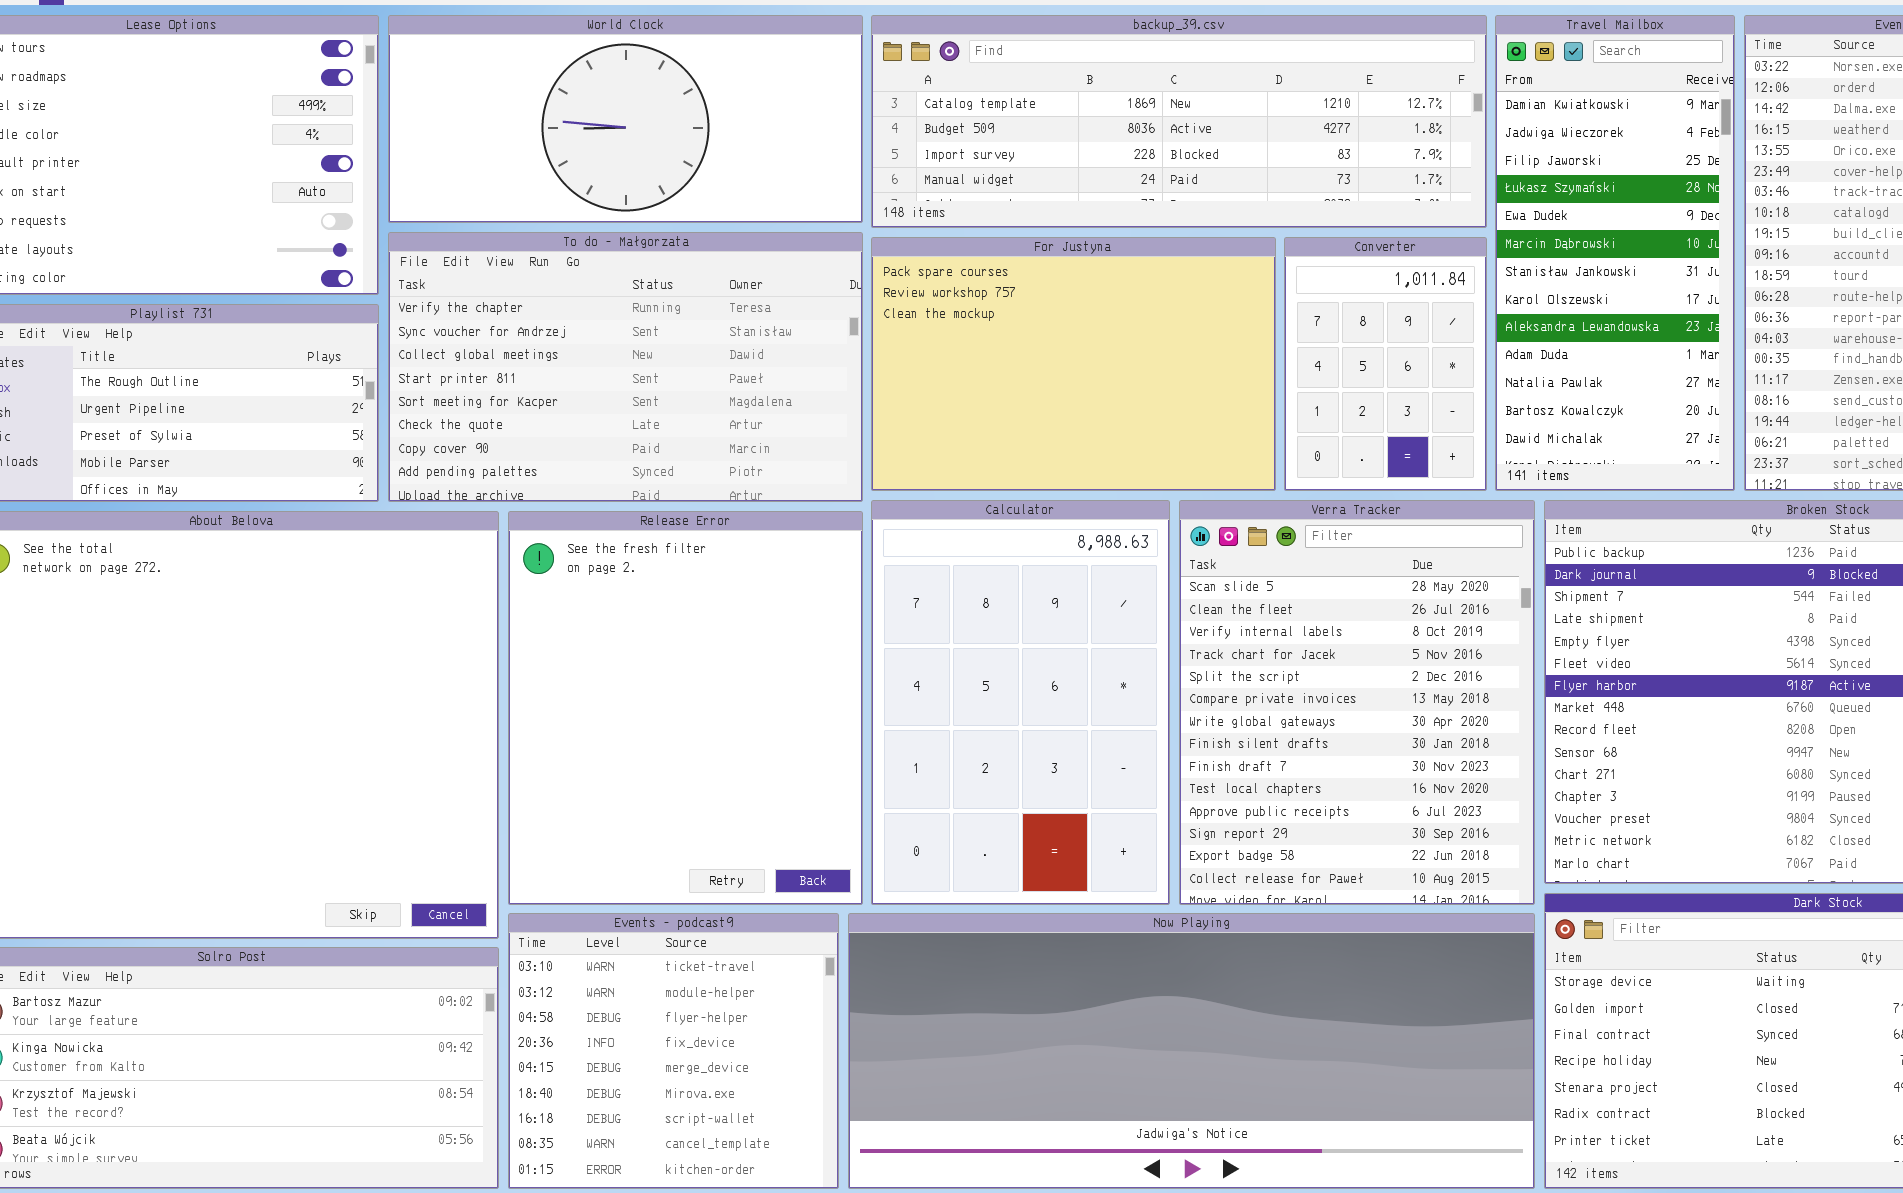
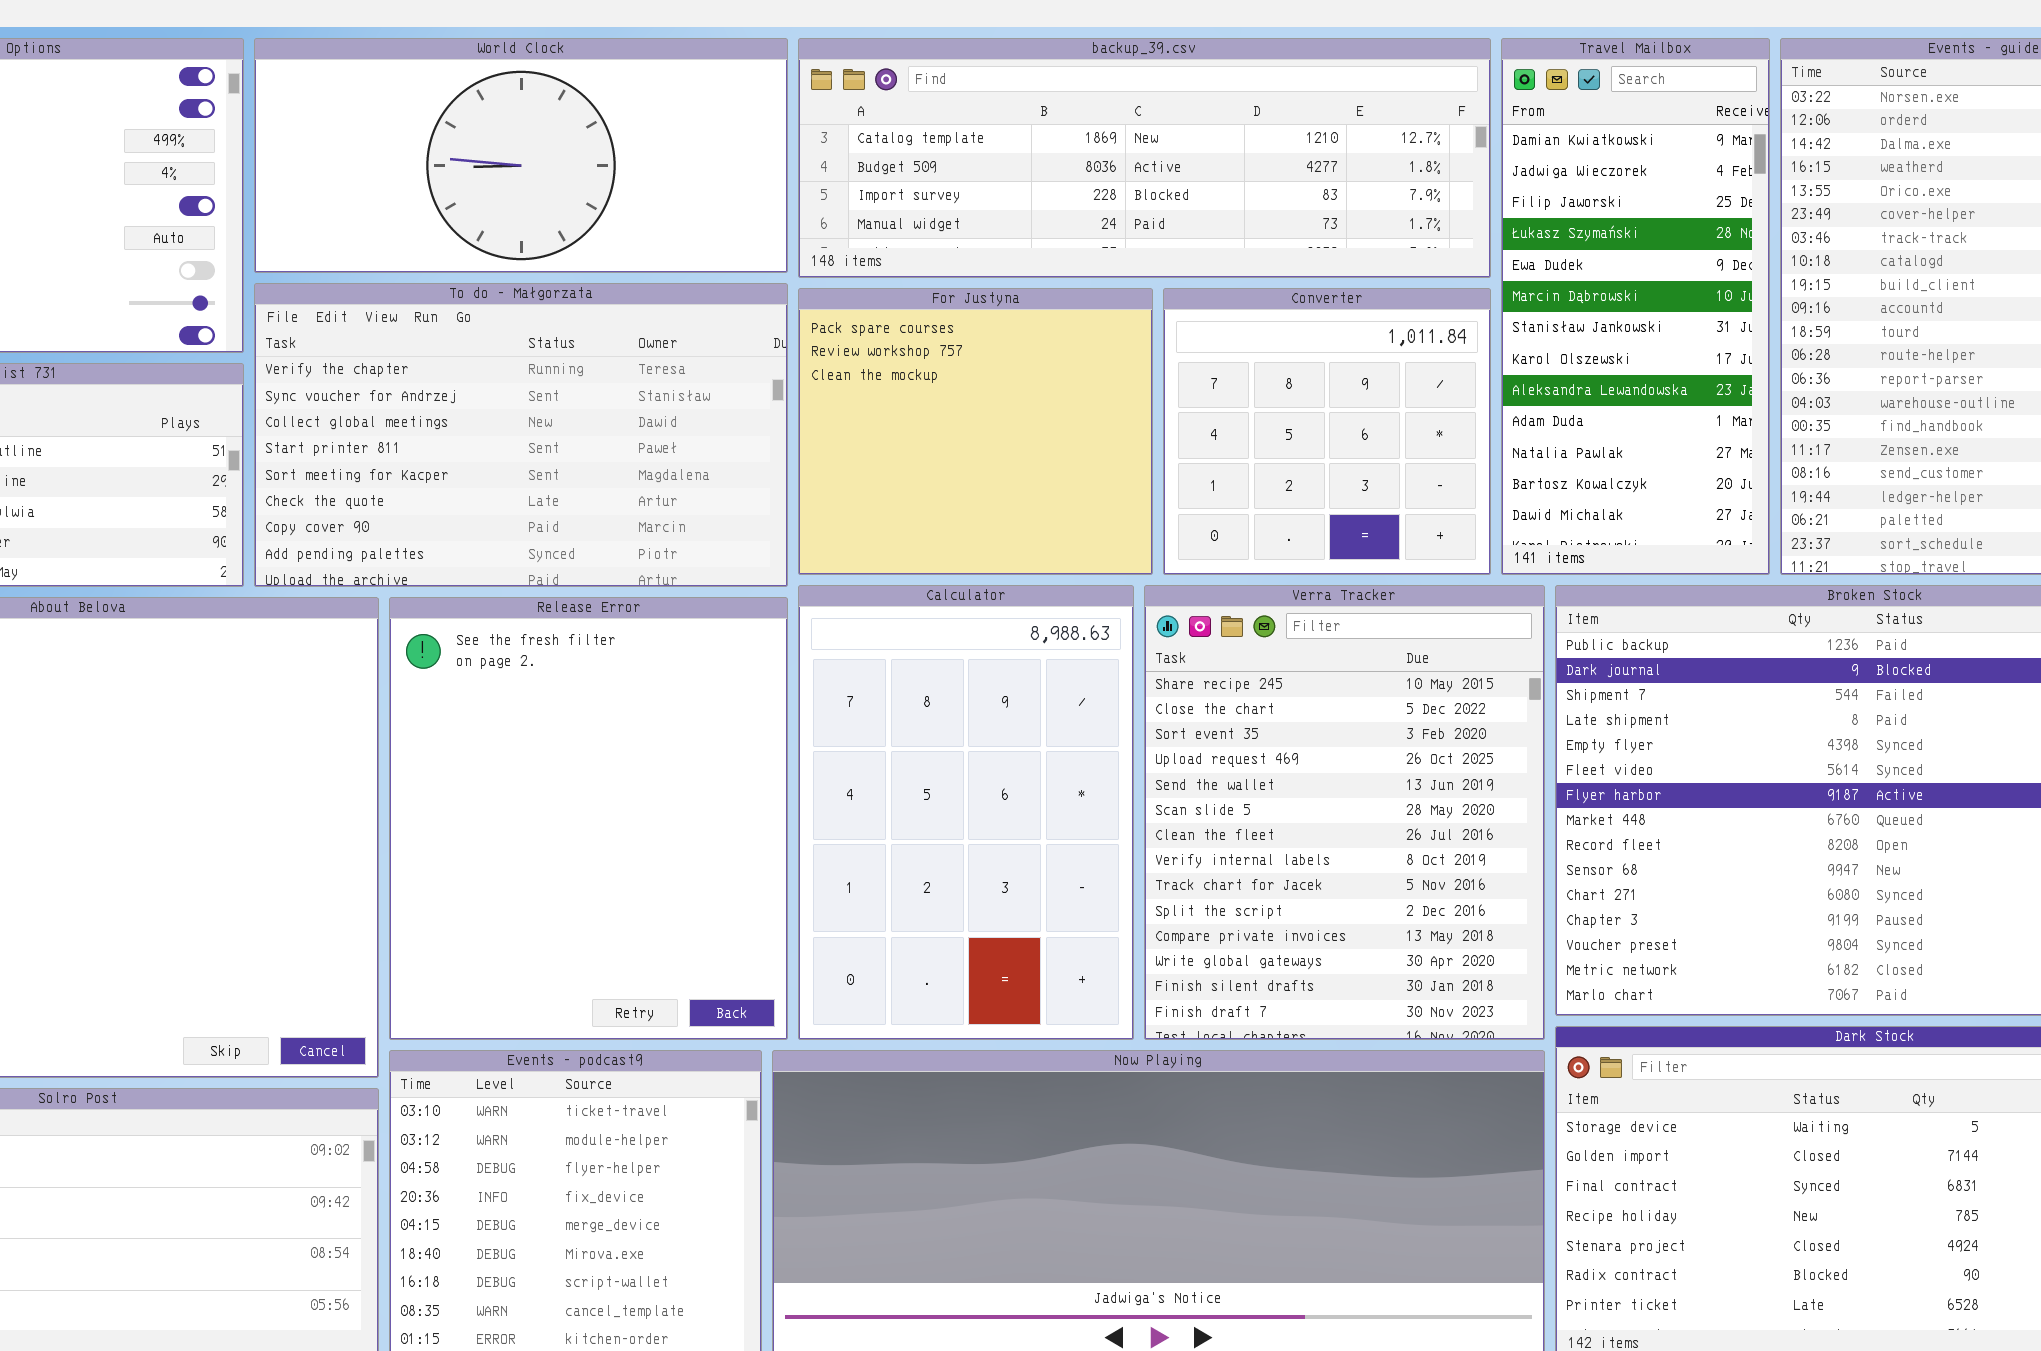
For Justyna: [871,237,1276,491] -> [798,288,1153,575], resized
Converter: [1284,237,1487,491] -> [1163,288,1491,575], resized
Verra Tracker: [1179,500,1535,905] -> [1144,585,1545,1040], scrolled up 5 rows

